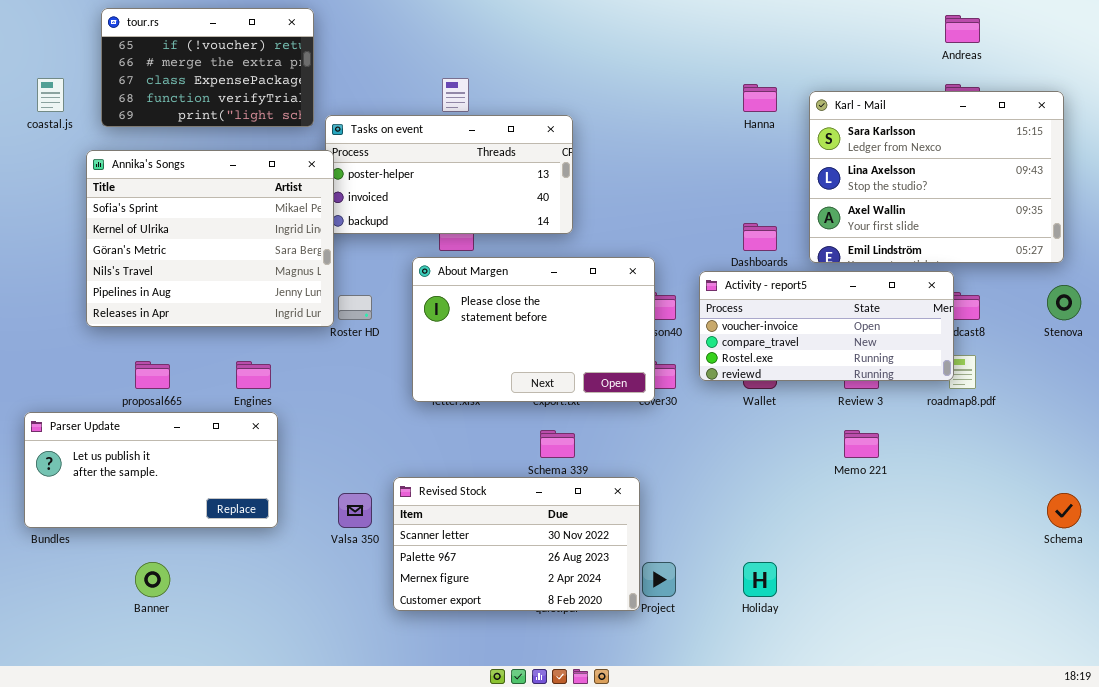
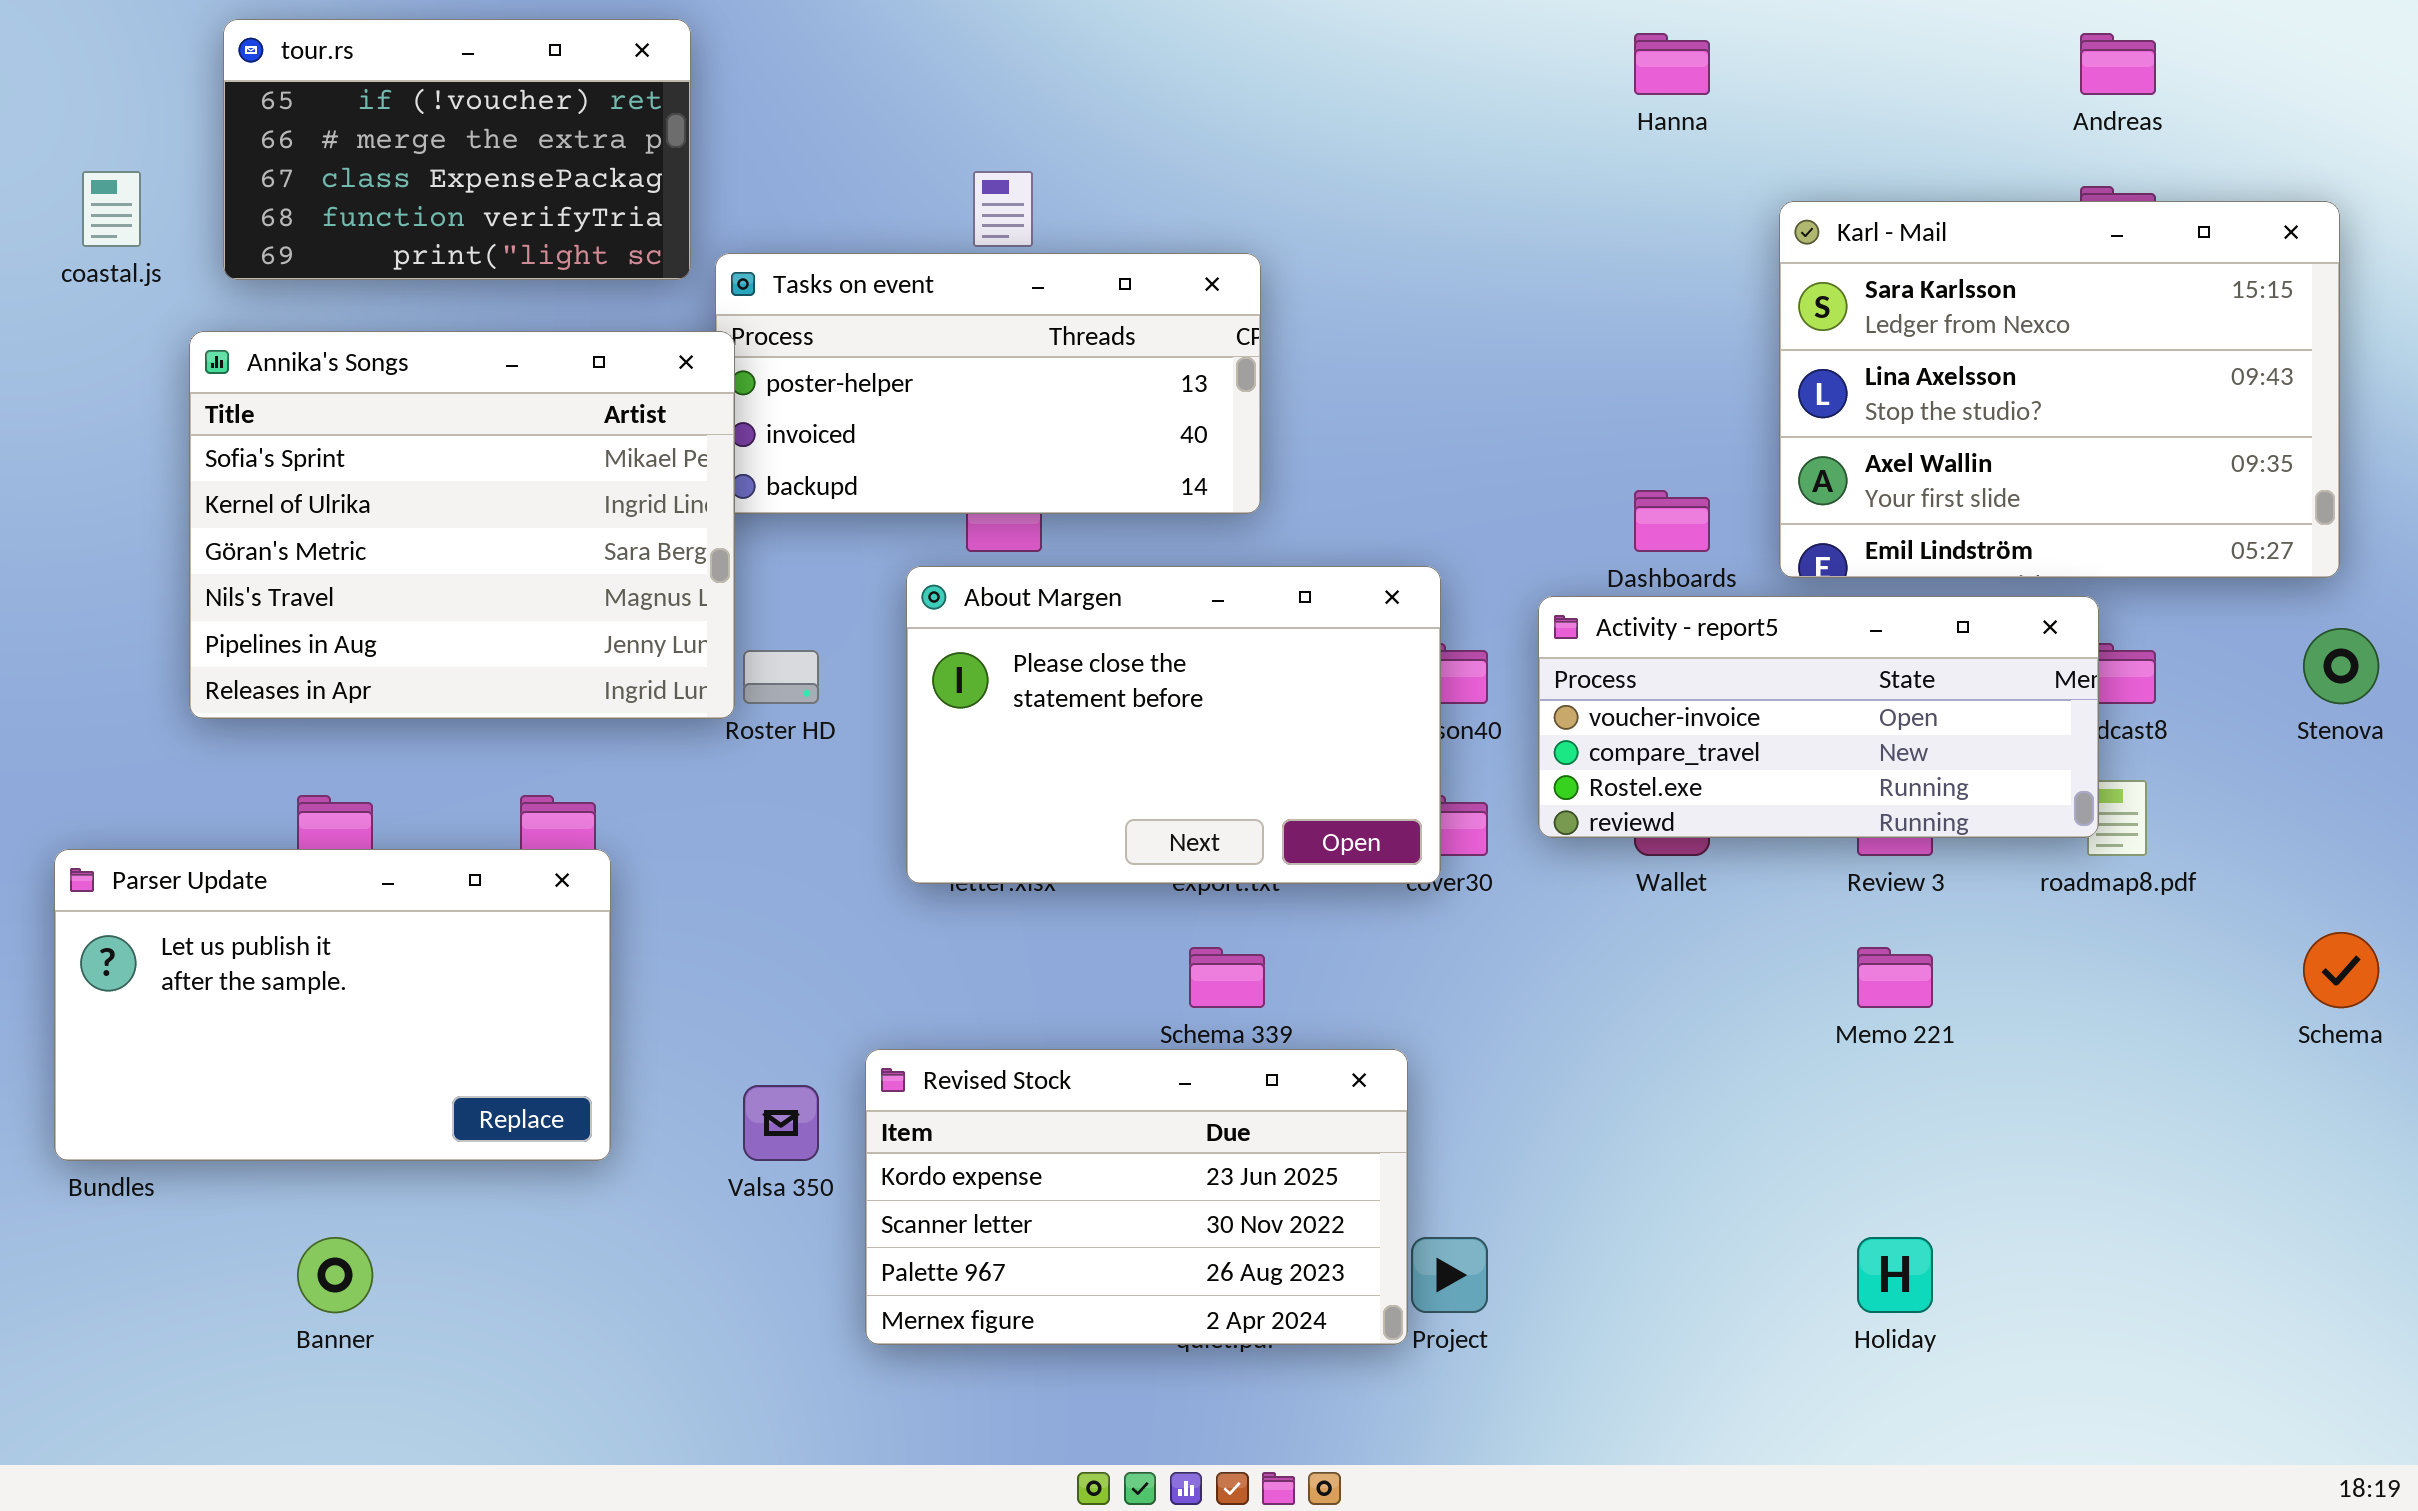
Hanna: [743,84,777,112] -> [1634,33,1710,95], moved
Parser Update: [24,412,278,528] -> [54,849,611,1161], resized
Revised Stock: [393,477,640,611] -> [865,1049,1408,1345], scrolled up 1 row
Schema: [1047,493,1081,528] -> [2303,932,2379,1008], moved
Holiday: [743,562,777,597] -> [1857,1237,1933,1313], moved

